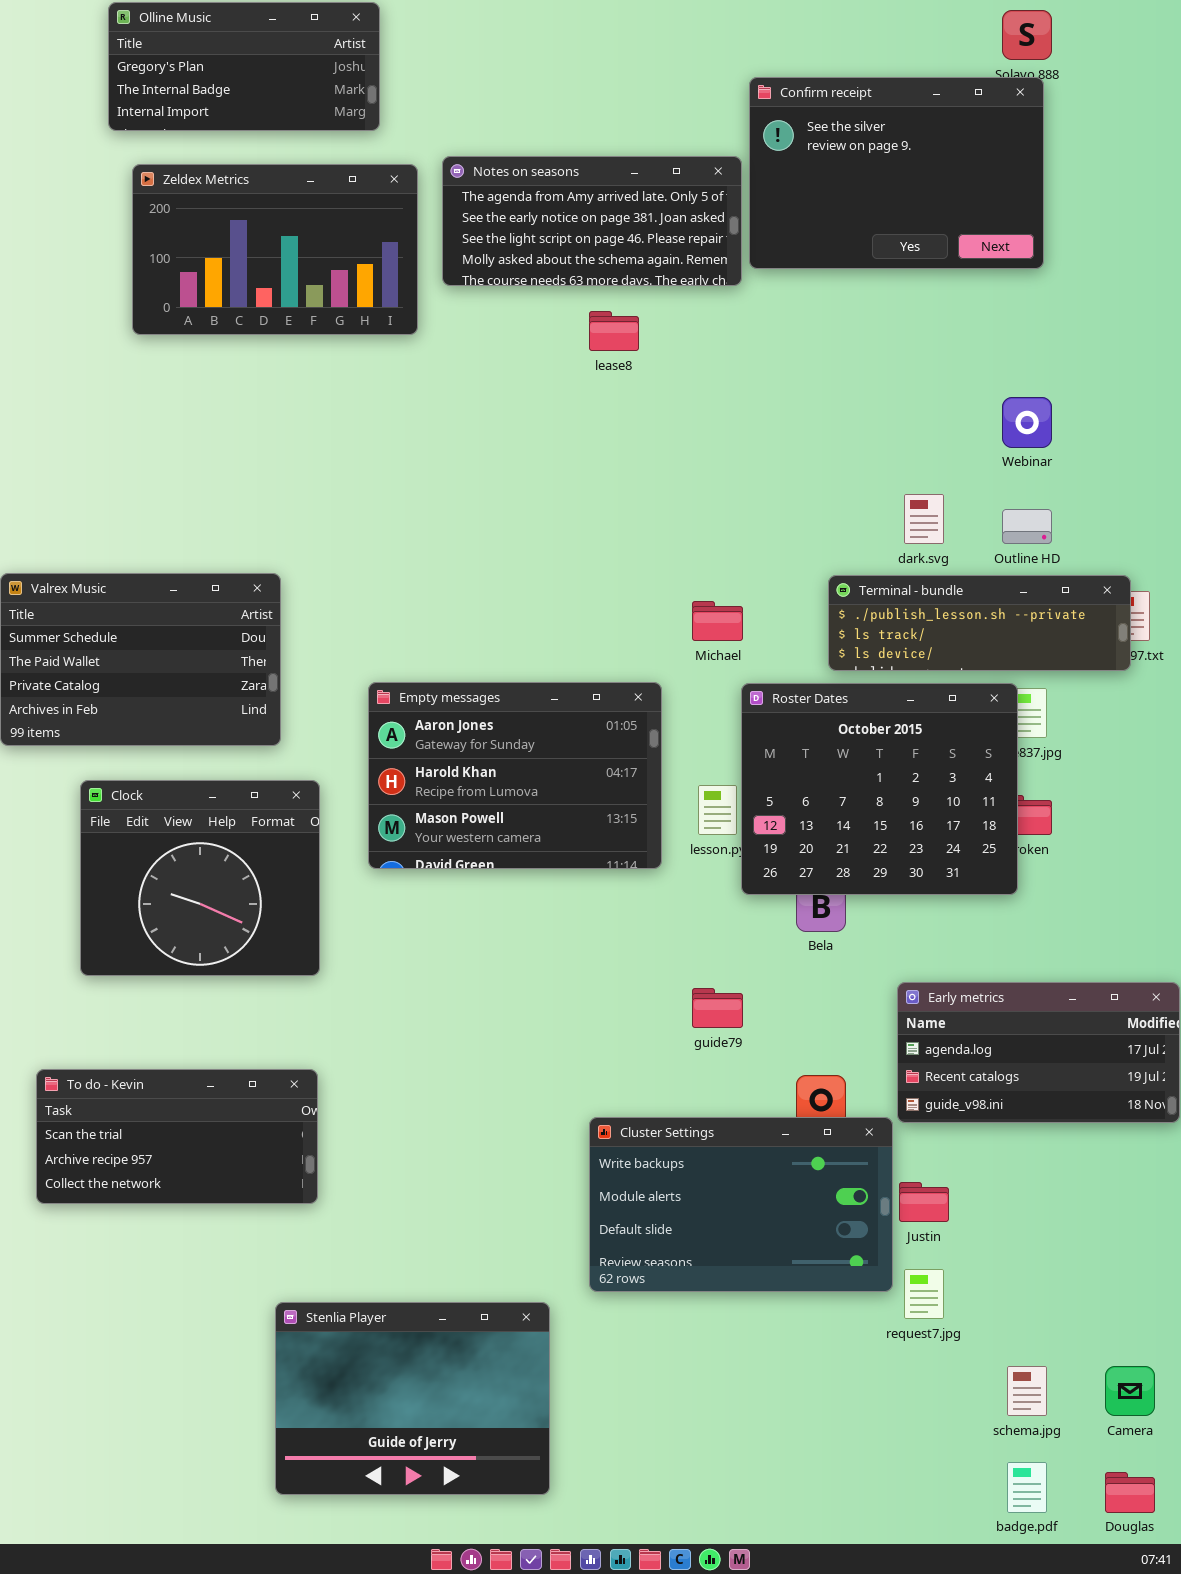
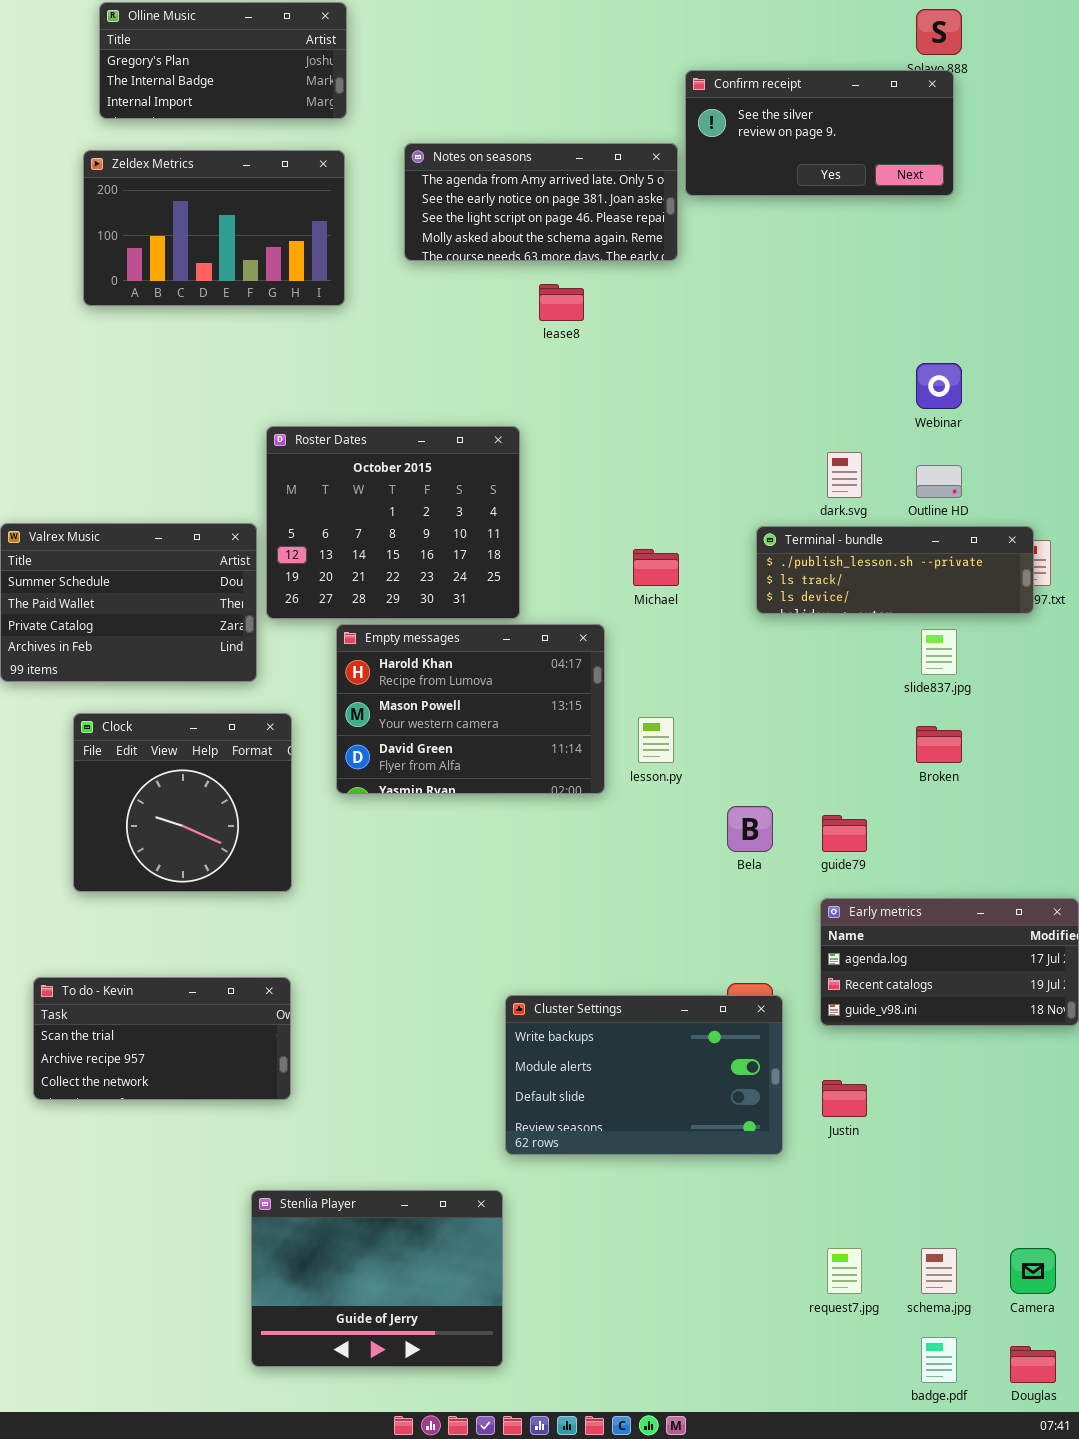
Confirm receipt: [749,77,1044,269] -> [685,70,954,196], resized
Zeldex Metrics: [132,164,418,335] -> [83,150,345,306], moved
Empty messages: [368,682,662,869] -> [336,624,605,794], scrolled down 1 row
Roster Dates: [741,683,1018,895] -> [266,426,520,619], moved
guide79: [692,988,743,1028] -> [822,815,867,852], moved
Cluster Settings: [589,1117,893,1292] -> [505,995,783,1155], moved
request7.jpg: [904,1269,944,1319] -> [827,1248,862,1294], moved

